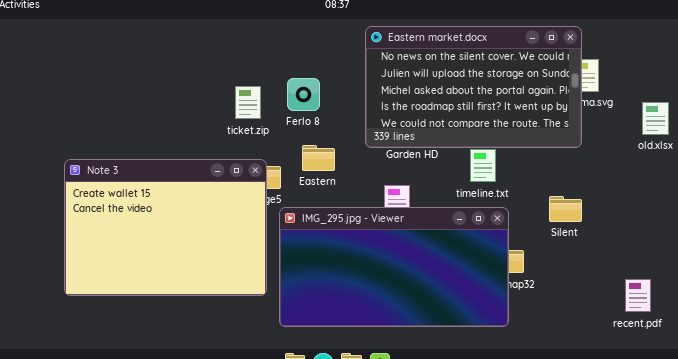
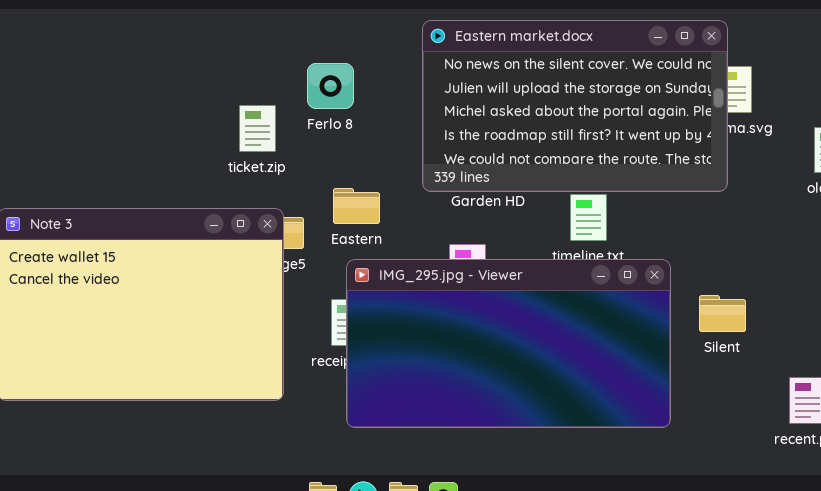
Ferlo 8: [287,78,320,111] -> [307,63,354,109], moved
Silent: [549,196,582,222] -> [699,295,746,332], moved
IMG_295.jpg - Viewer: [279,207,509,327] -> [346,259,671,428], moved

